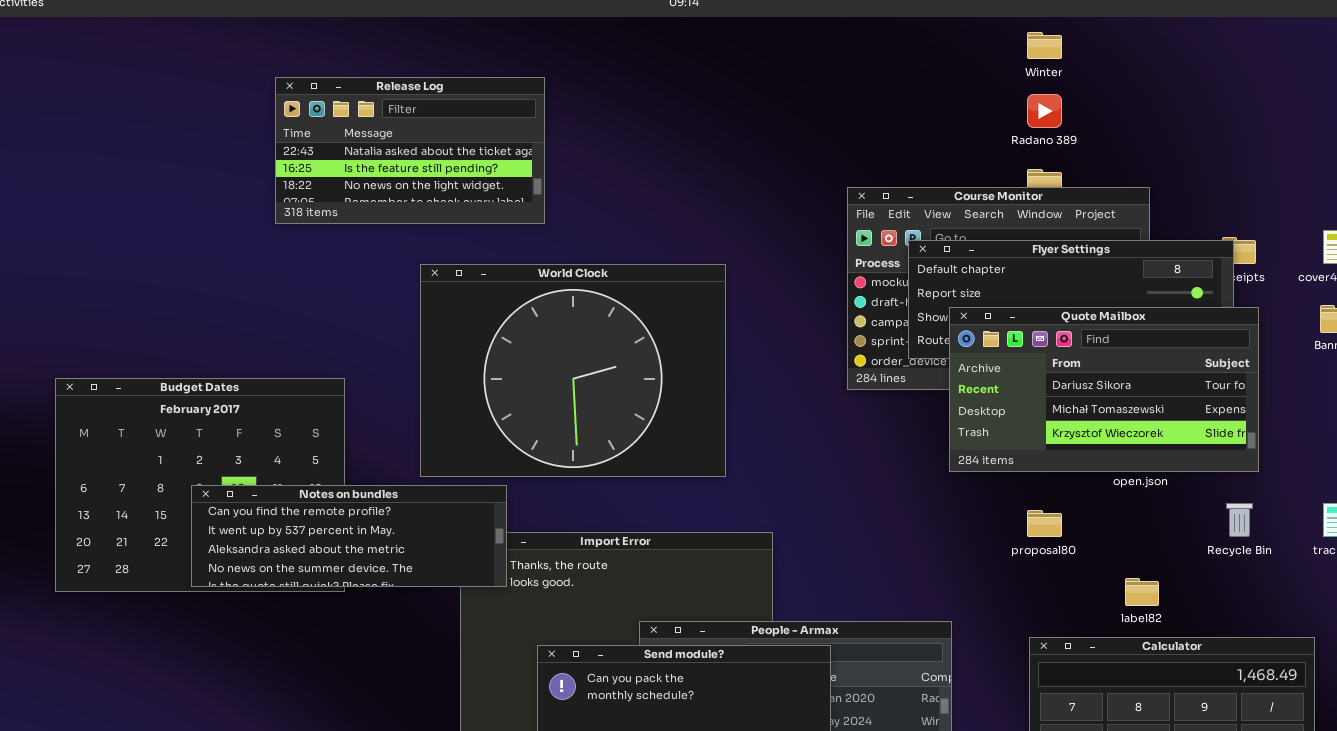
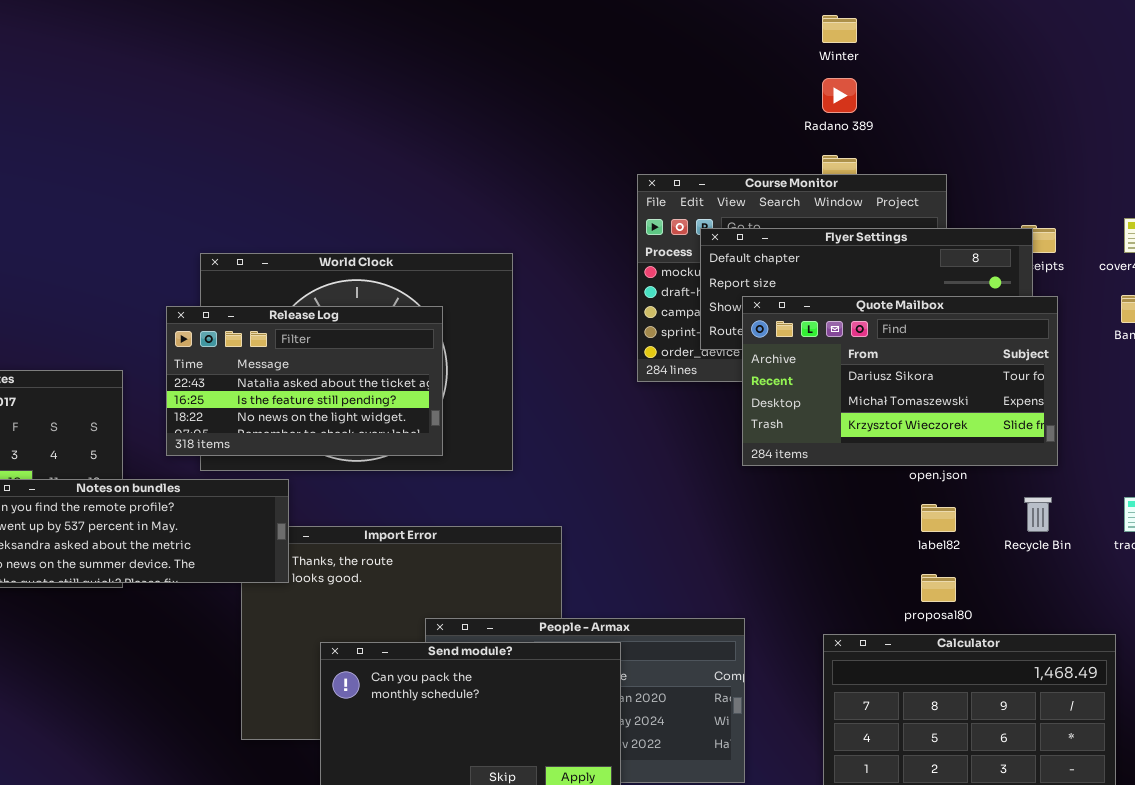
Release Log: [275,77,545,224] -> [166,306,443,456], moved
proposal80: [1027,510,1062,537] -> [921,574,956,602], moved
label82: [1125,578,1159,606] -> [921,504,956,532], moved

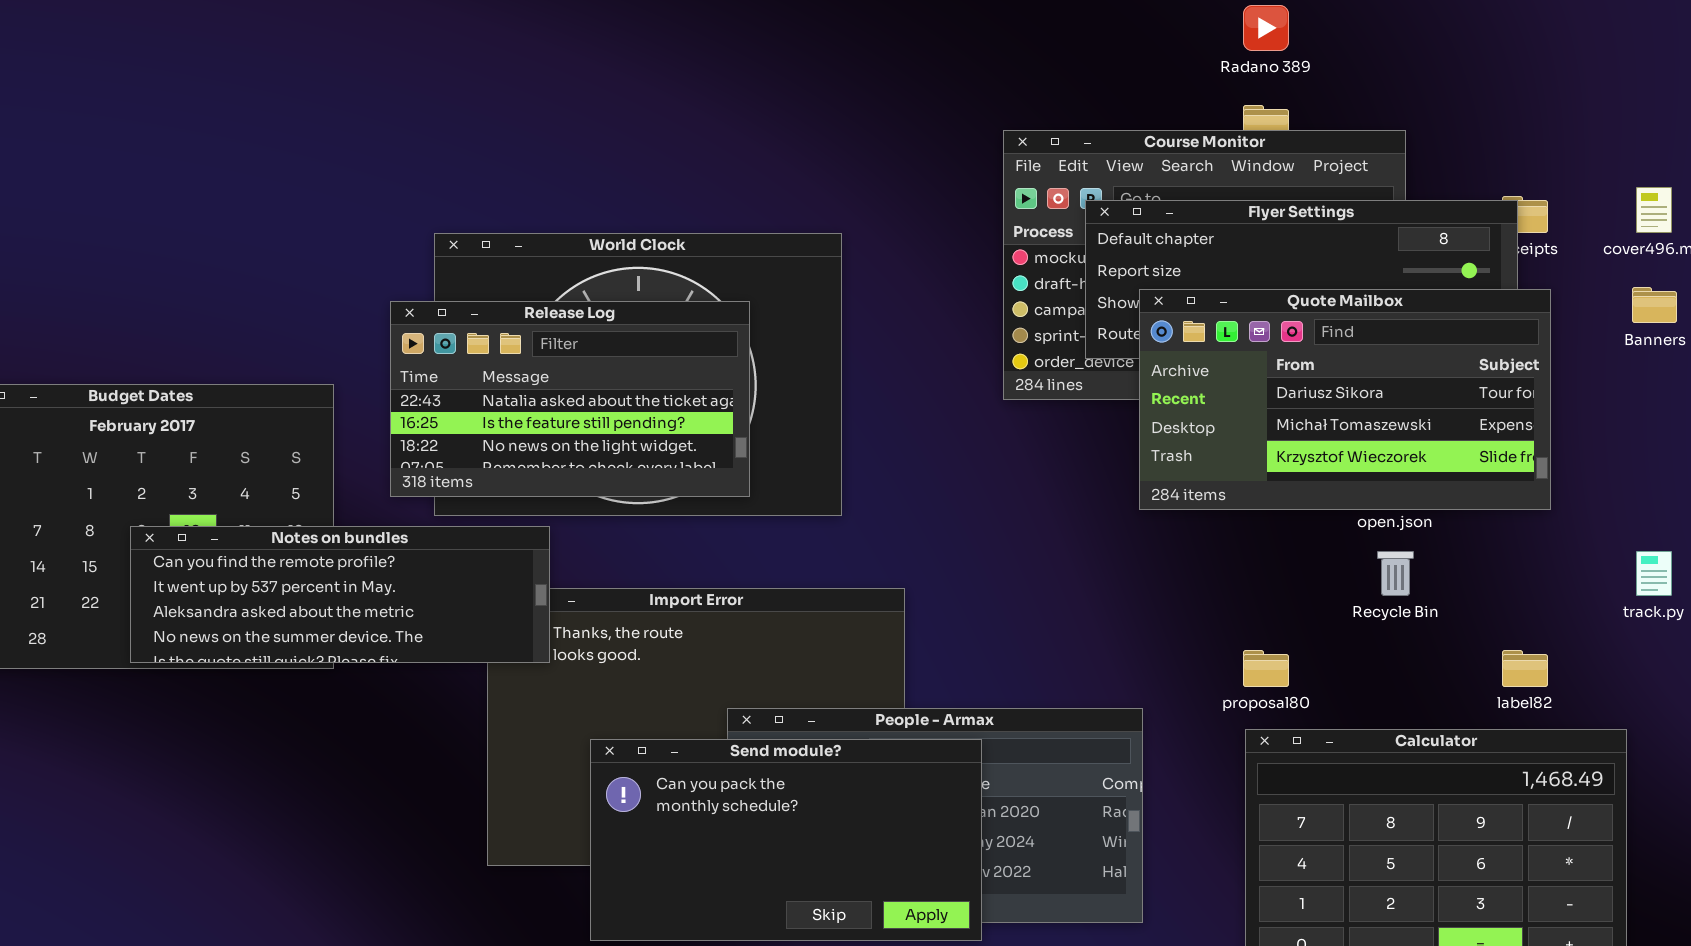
Recycle Bin: [1024,497,1052,532] -> [1377,551,1414,596], moved
label82: [921,504,956,532] -> [1502,650,1548,687], moved
proposal80: [921,574,956,602] -> [1243,650,1289,687], moved

